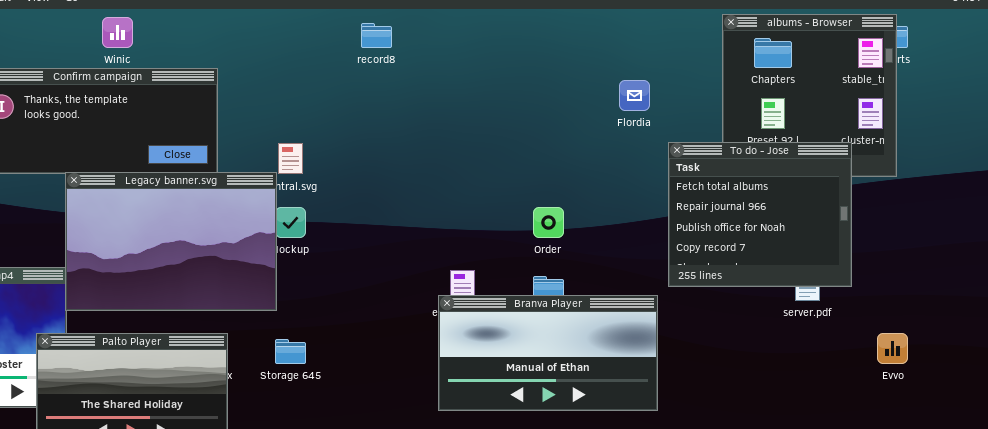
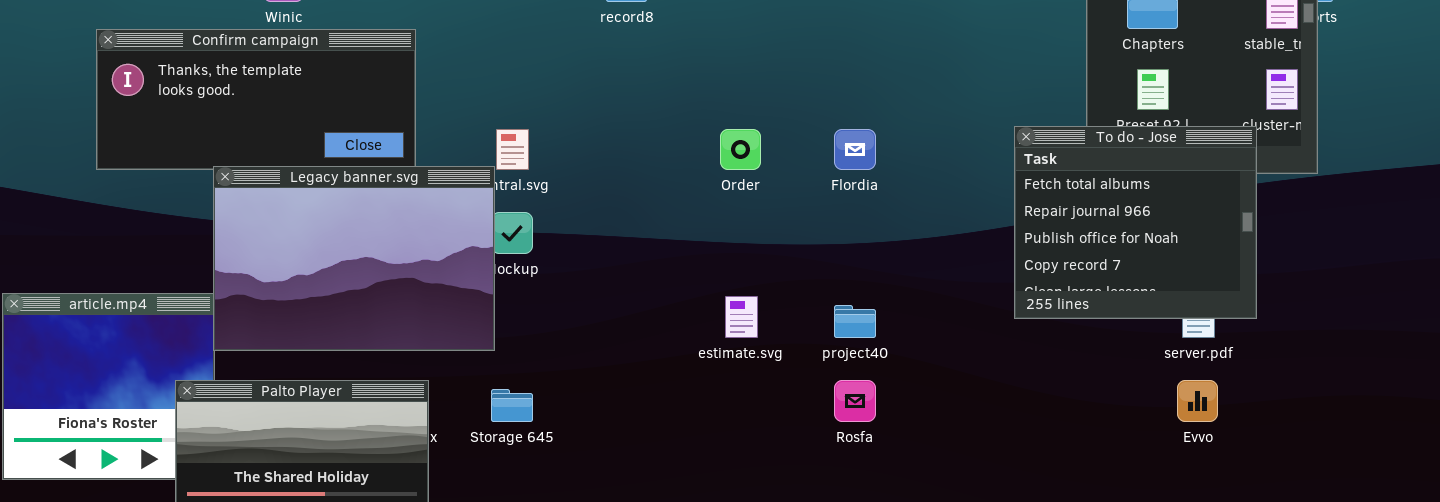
Flordia: [619,80,650,111] -> [834,129,876,170], moved
Order: [533,207,564,238] -> [720,129,761,170], moved
Branva Player: [438,295,658,411] -> none, closed
Evvo: [877,333,908,364] -> [1177,380,1218,422], moved

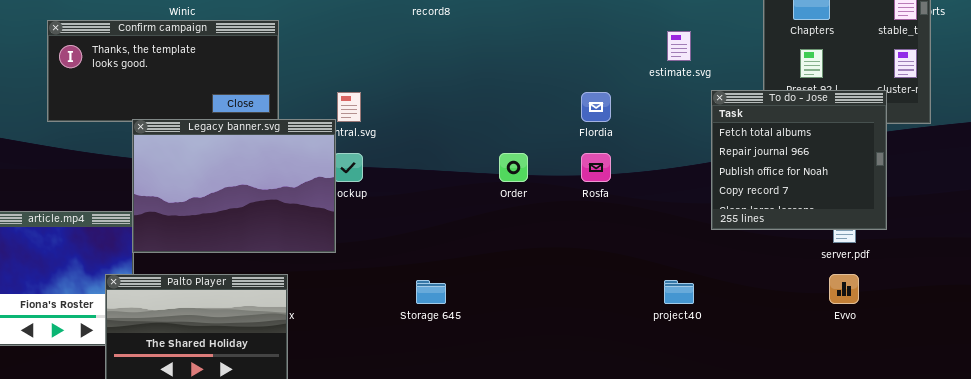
Order: [720,129,761,170] -> [499,153,528,182], moved
estimate.svg: [725,296,758,338] -> [667,31,691,61], moved
project40: [834,305,876,338] -> [664,280,694,304], moved
Rosfa: [834,380,876,422] -> [581,153,611,182], moved
Storage 645: [491,389,533,422] -> [416,280,446,304], moved

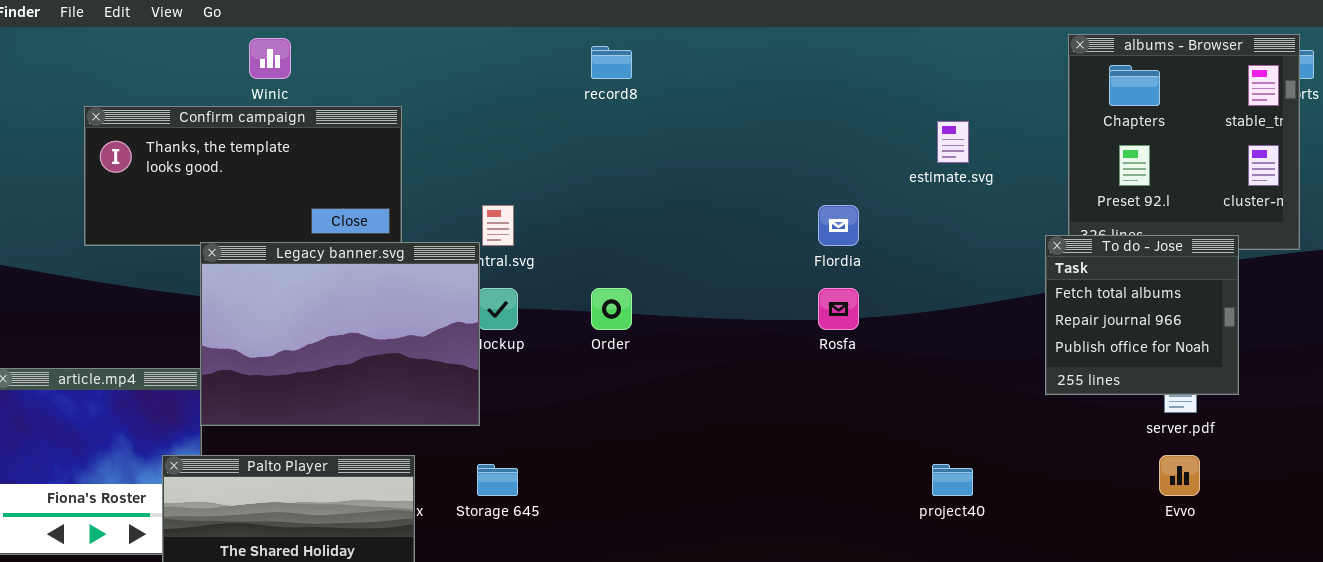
To do - Jose: [711,90,887,230] -> [1045,235,1239,395], resized
Order: [499,153,528,182] -> [591,288,632,330], moved
Storage 645: [416,280,446,304] -> [477,464,518,496], moved

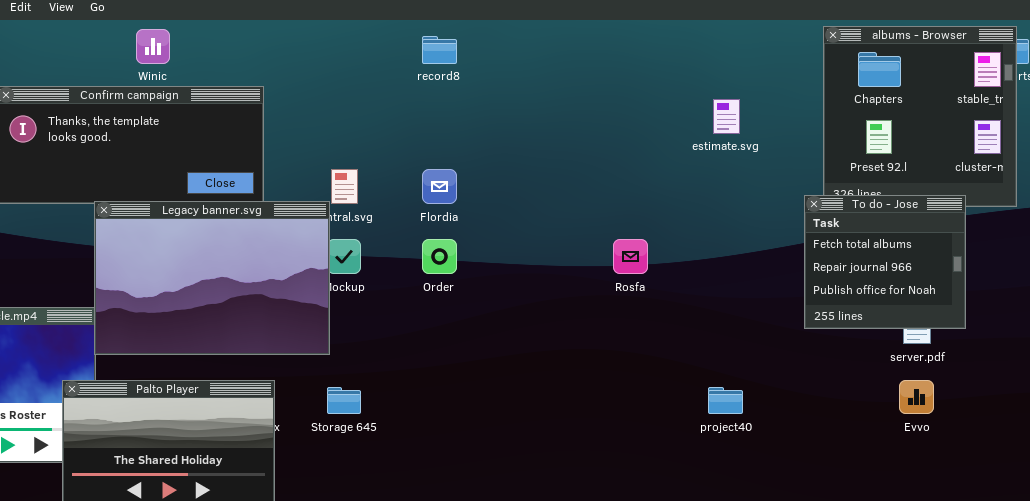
Flordia: [818,205,859,246] -> [422,169,457,204], moved

